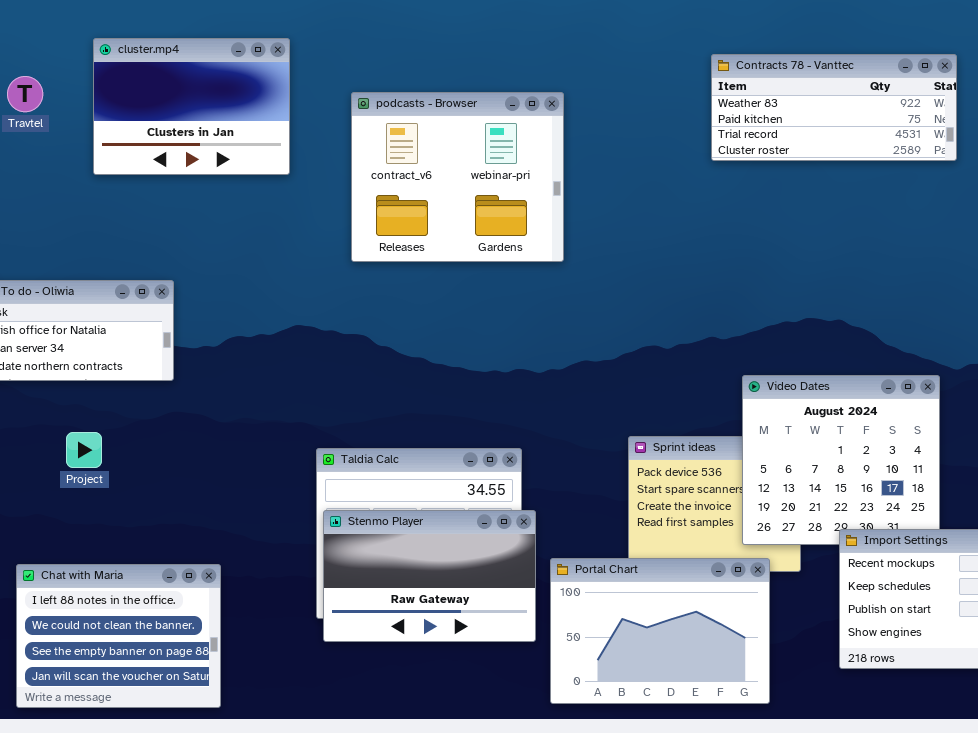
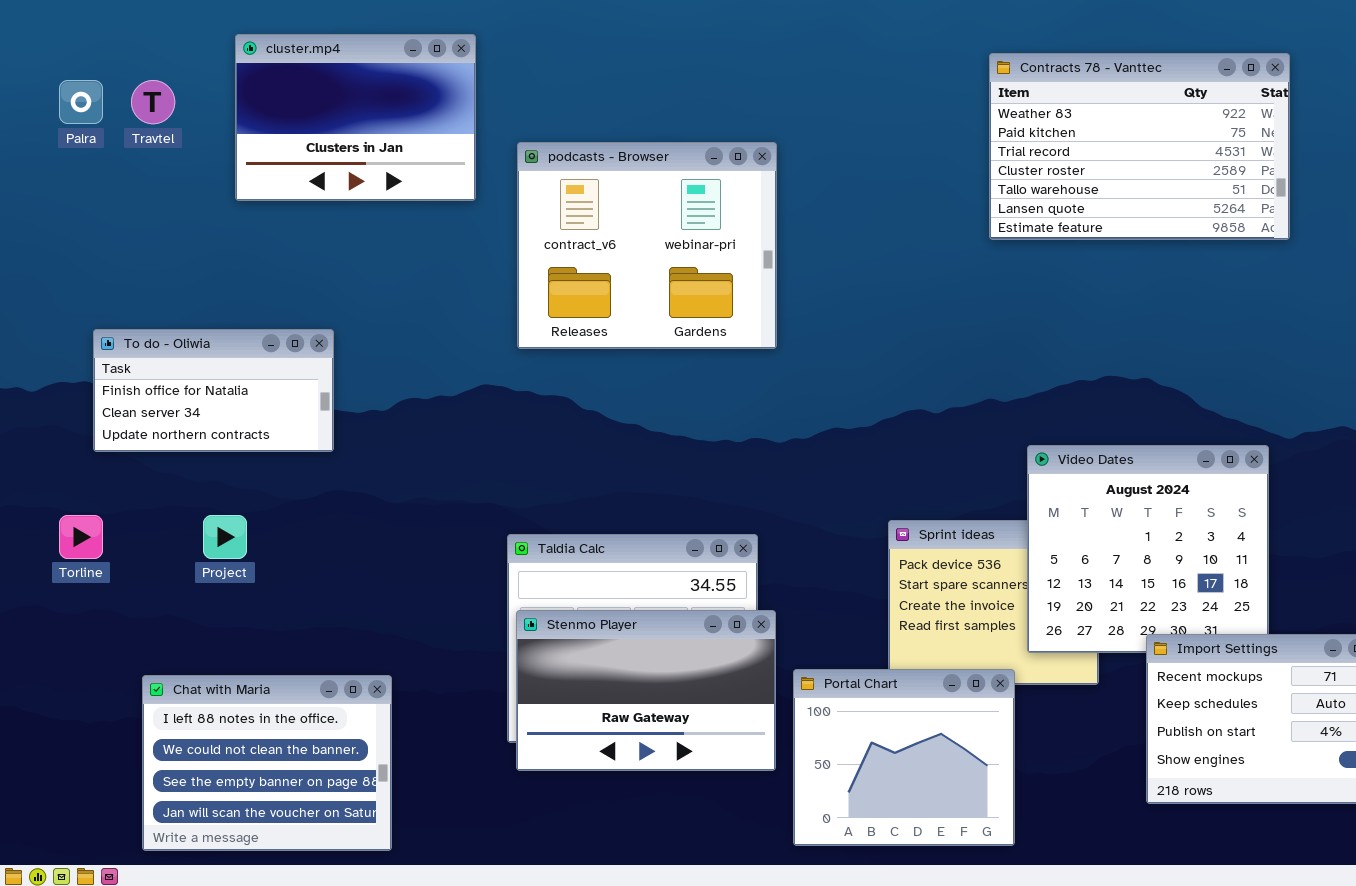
Contracts 78 - Vanttec: [711,54,957,161] -> [989,53,1290,240], resized
podcasts - Browser: [351,92,564,262] -> [517,142,777,349], moved
Portal Chart: [550,558,770,704] -> [793,669,1015,846], resized

